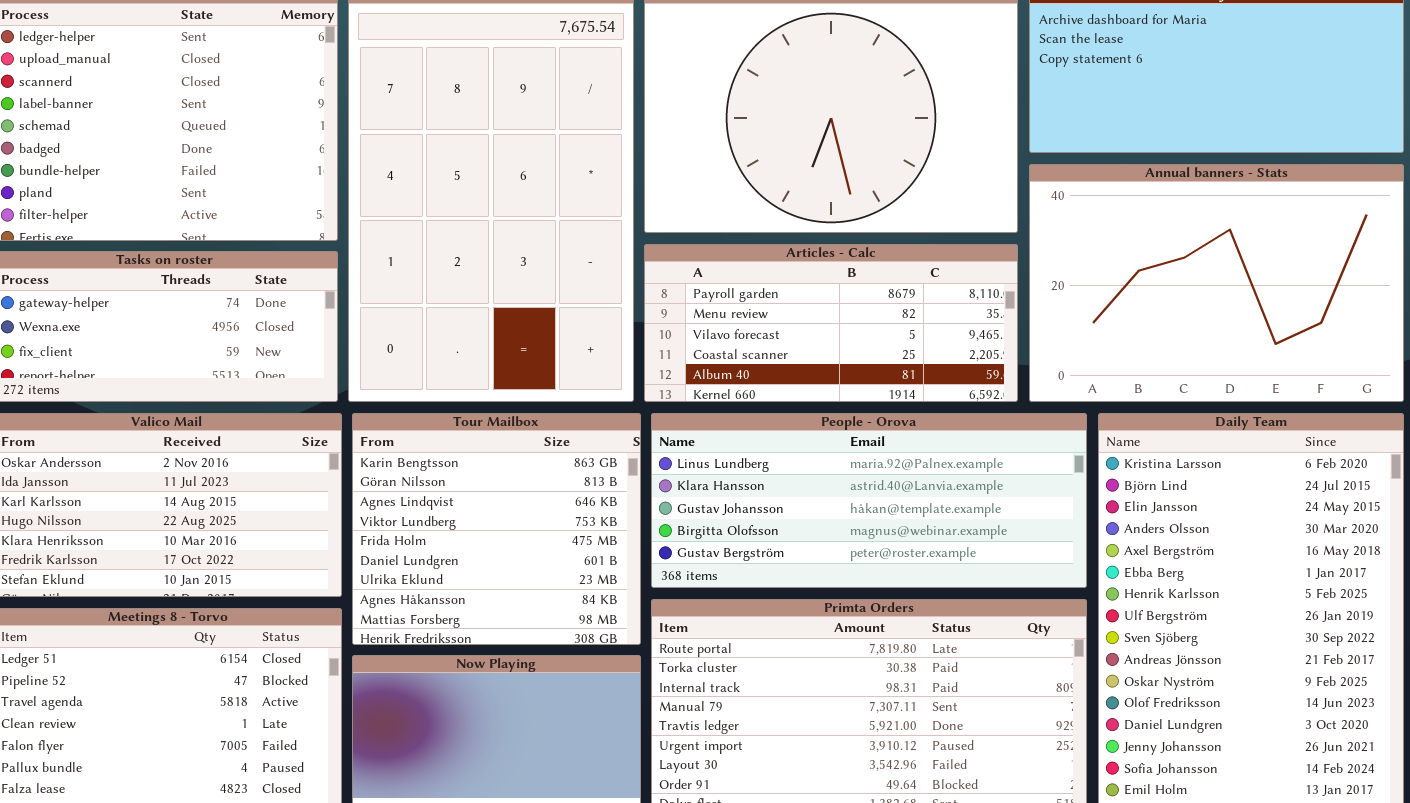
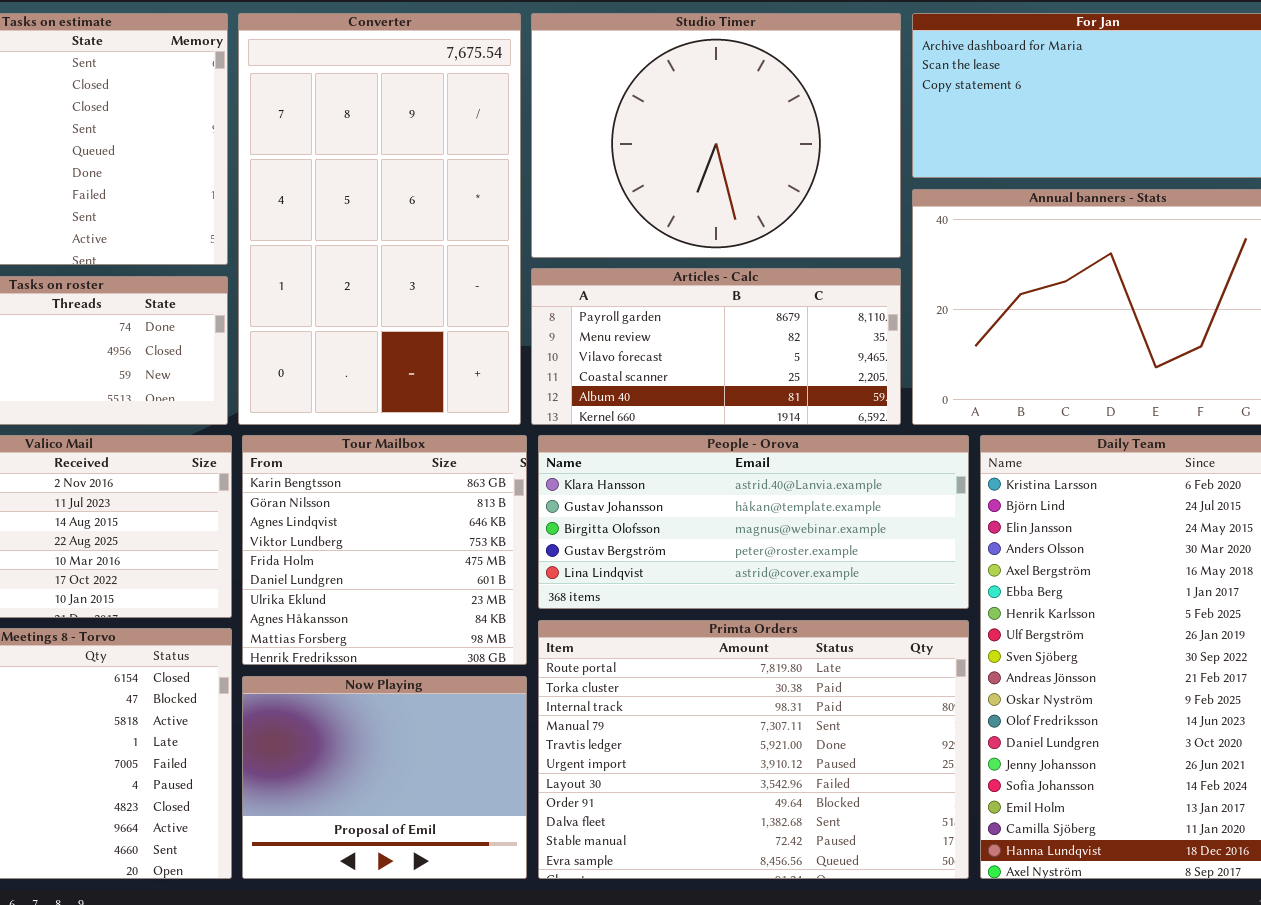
People - Orova: [651,413,1087,588] -> [538,435,969,609], scrolled down 1 row

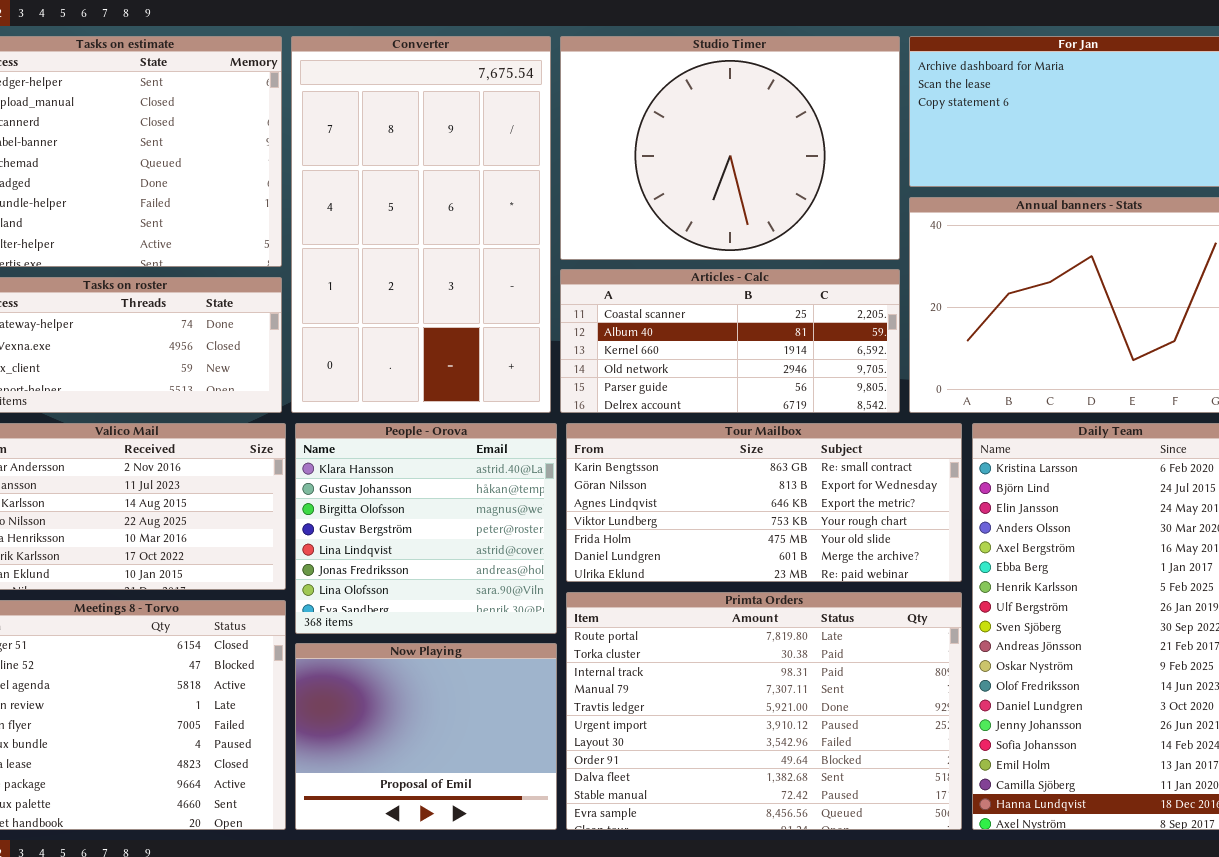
Articles - Calc: [531,268,901,425] -> [560,269,900,413], scrolled down 3 rows
Tour Mailbox: [242,435,527,665] -> [566,423,962,582], moved, resized
People - Orova: [538,435,969,609] -> [295,423,557,634], moved, resized

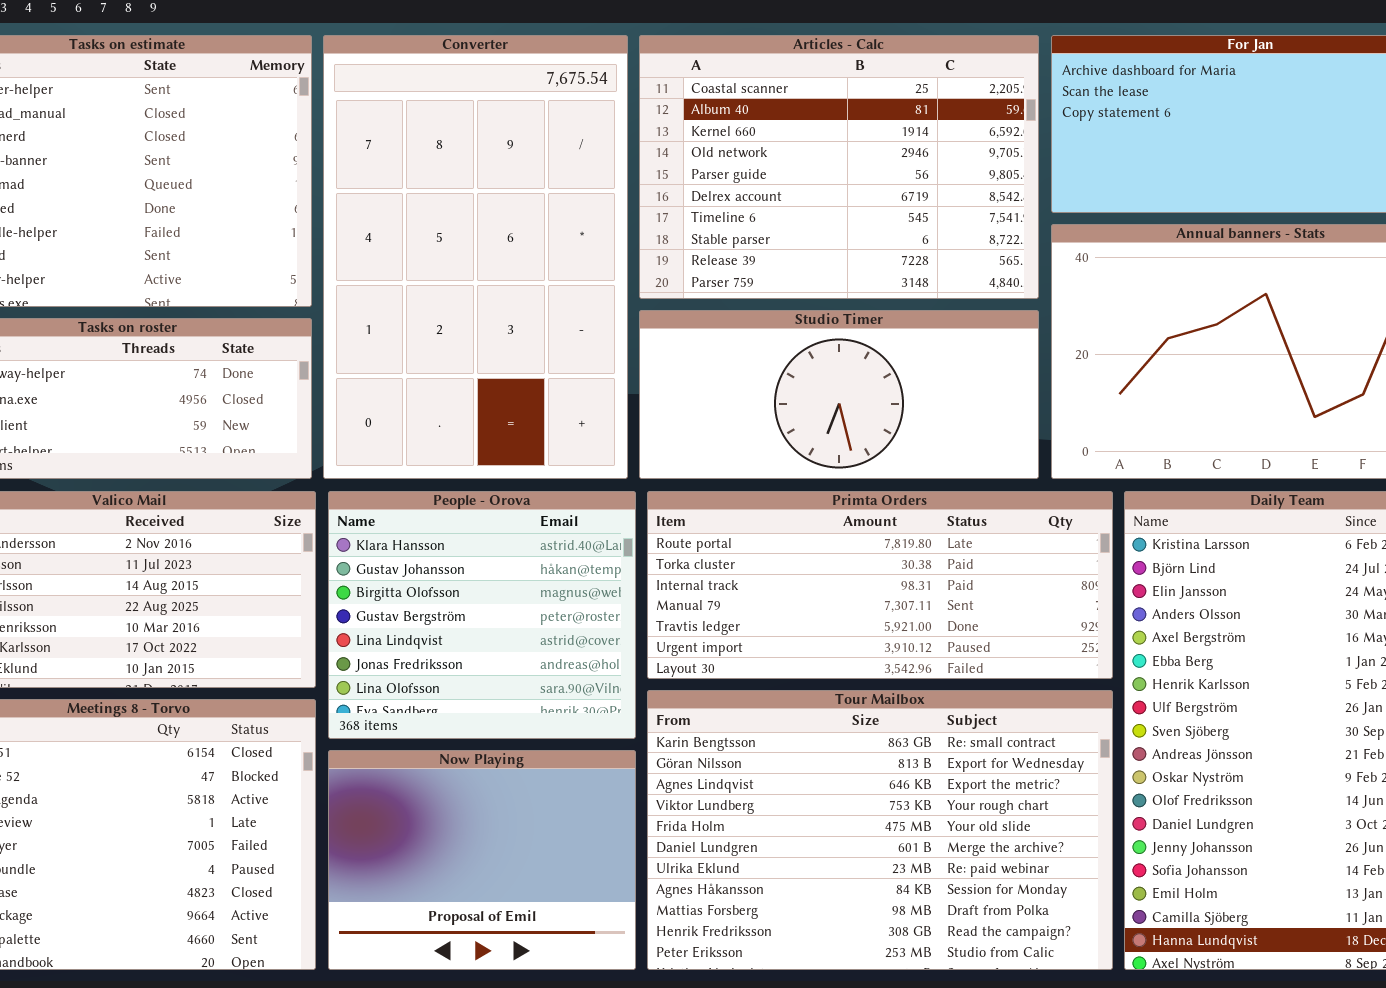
Studio Timer: [560,36,900,260] -> [639,310,1039,479], moved, resized
Articles - Calc: [560,269,900,413] -> [639,35,1039,299], moved, resized
Tour Mailbox: [566,423,962,582] -> [647,690,1113,970], moved, resized
Primta Orders: [566,592,962,830] -> [647,491,1113,679], moved, resized

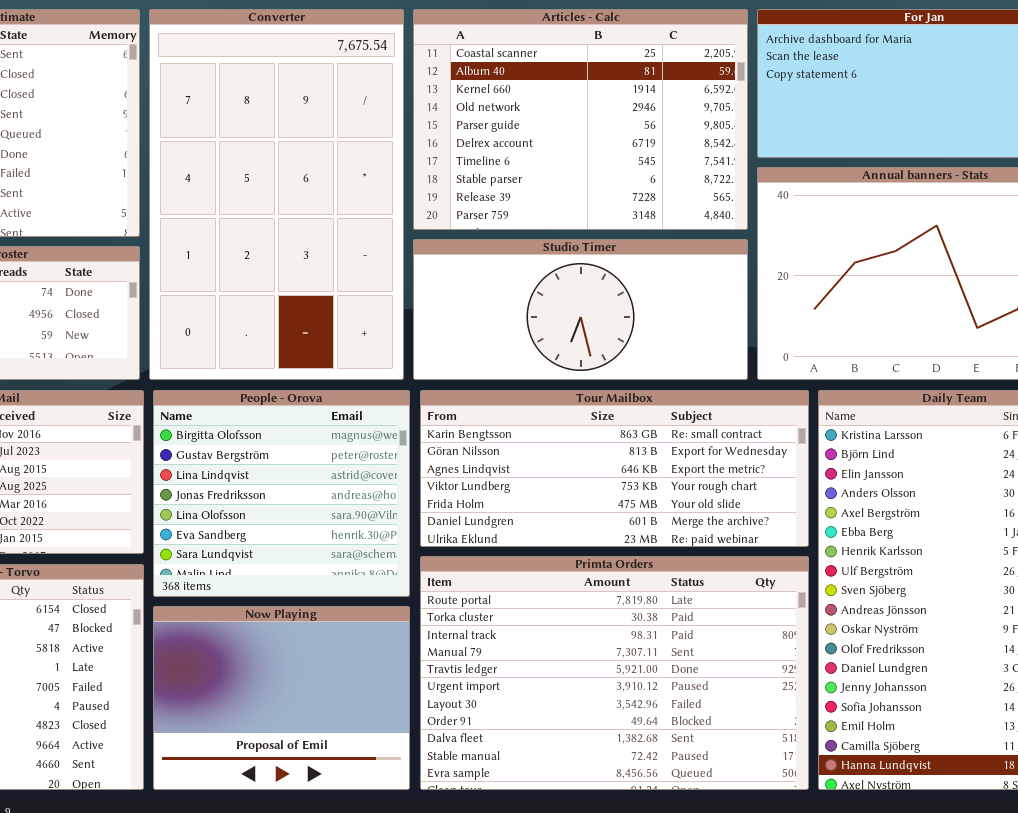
People - Orova: [328,491,636,739] -> [153,390,410,597], scrolled down 2 rows
Primta Orders: [647,491,1113,679] -> [420,556,809,790], moved, resized
Tour Mailbox: [647,690,1113,970] -> [420,390,809,547], moved, resized

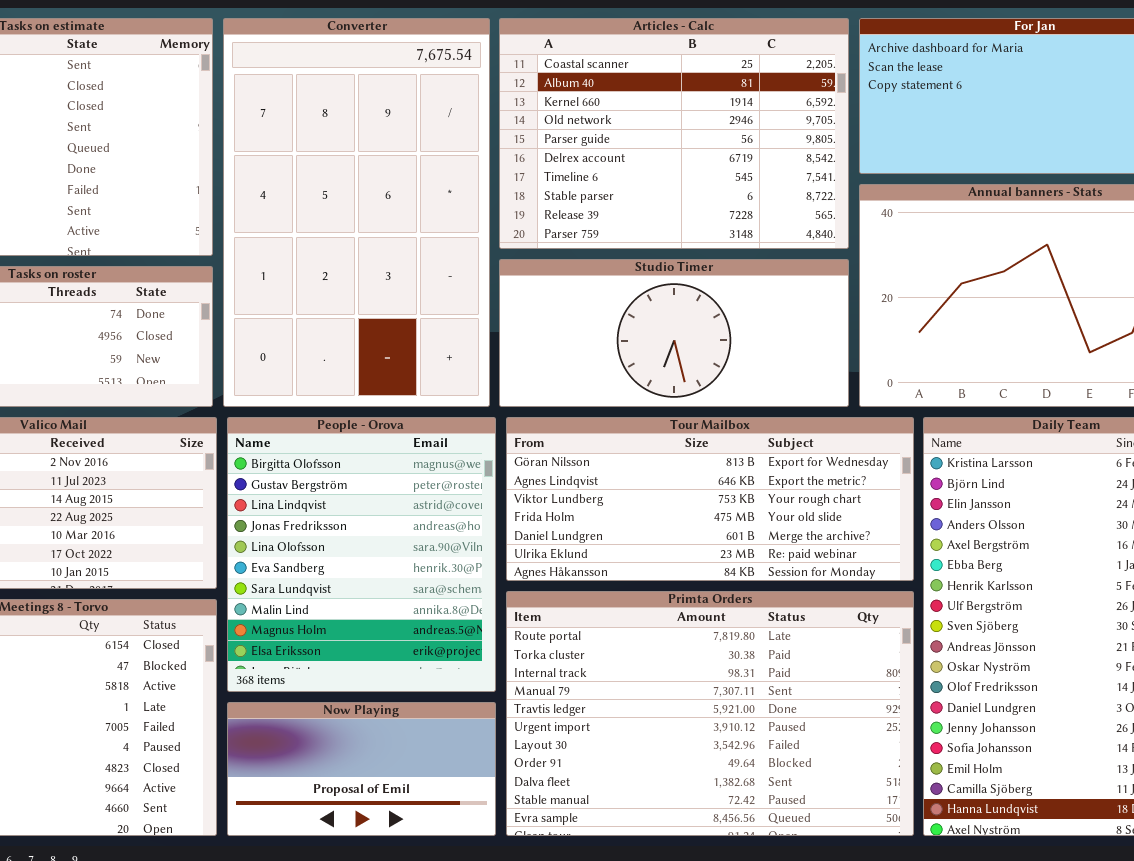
People - Orova: [153,390,410,597] -> [227,417,496,692], resized
Tour Mailbox: [420,390,809,547] -> [506,417,914,581], scrolled down 1 row
Now Playing: [153,606,410,790] -> [227,702,496,836], resized

